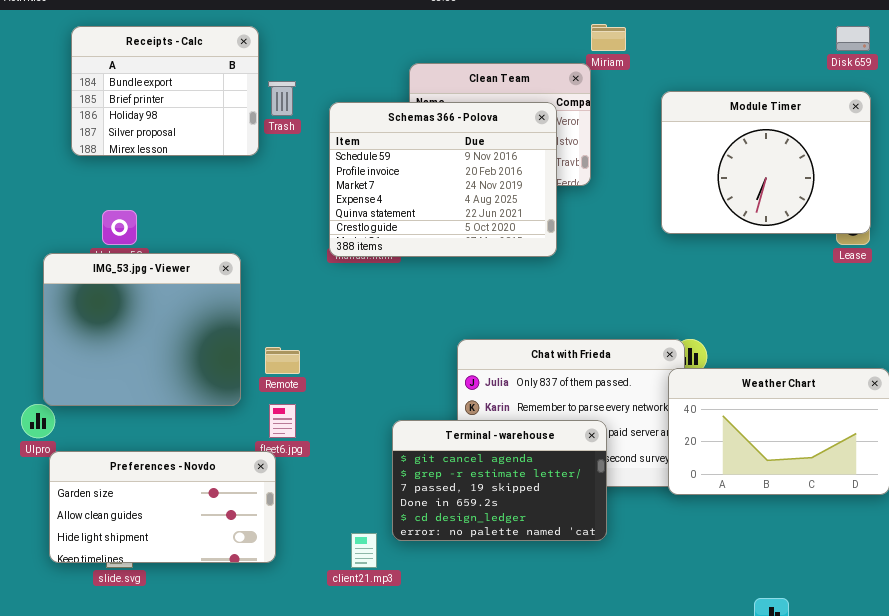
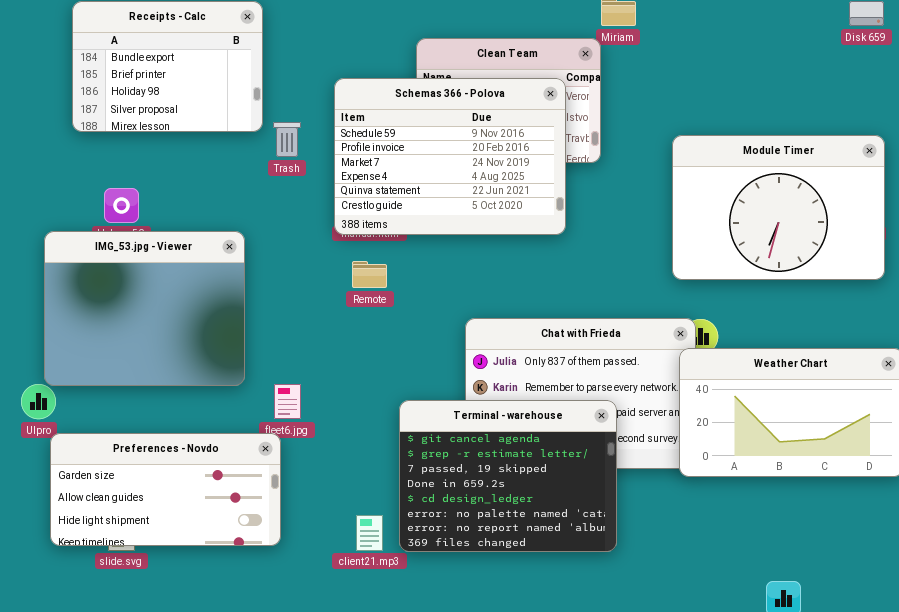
Trash: [268,81,296,116] -> [273,122,301,157], moved
Module Timer: [661,91,871,234] -> [672,135,885,280], moved
Remote: [265,347,300,374] -> [352,261,387,288], moved
Terminal - warehouse: [392,420,607,541] -> [399,400,617,552], resized

